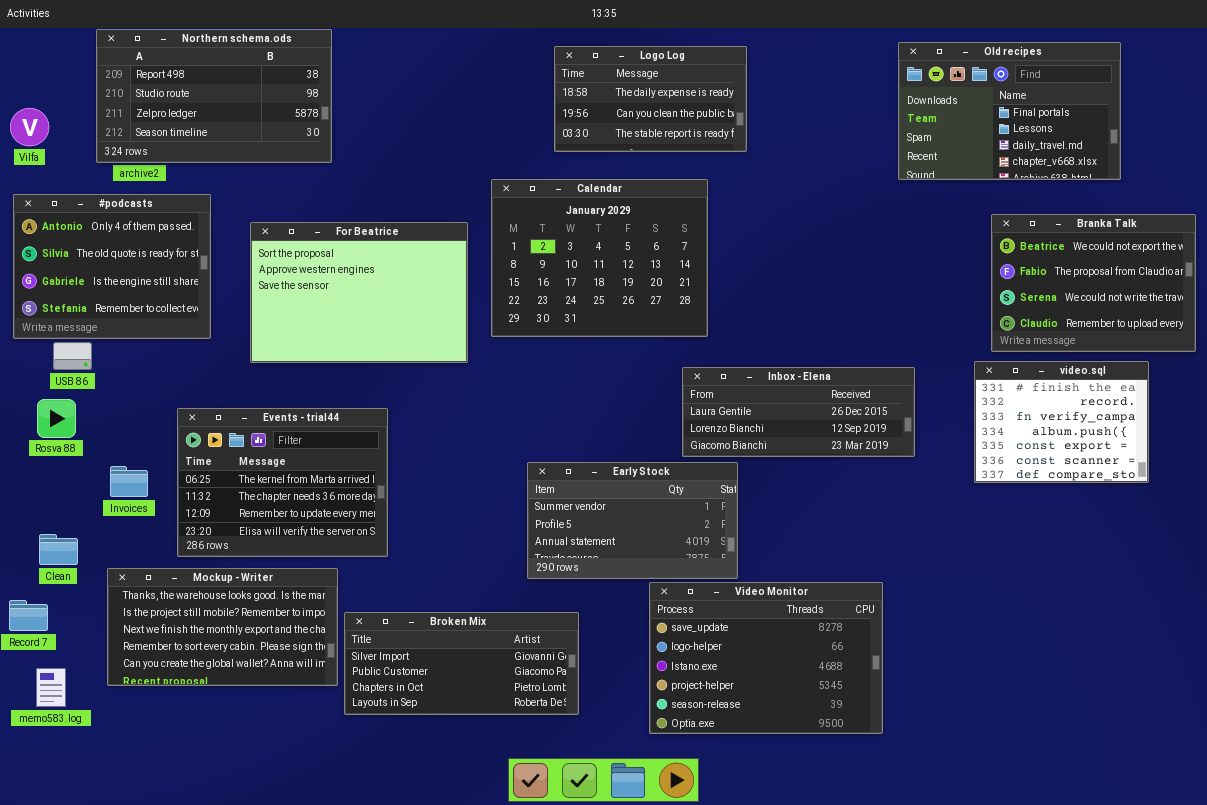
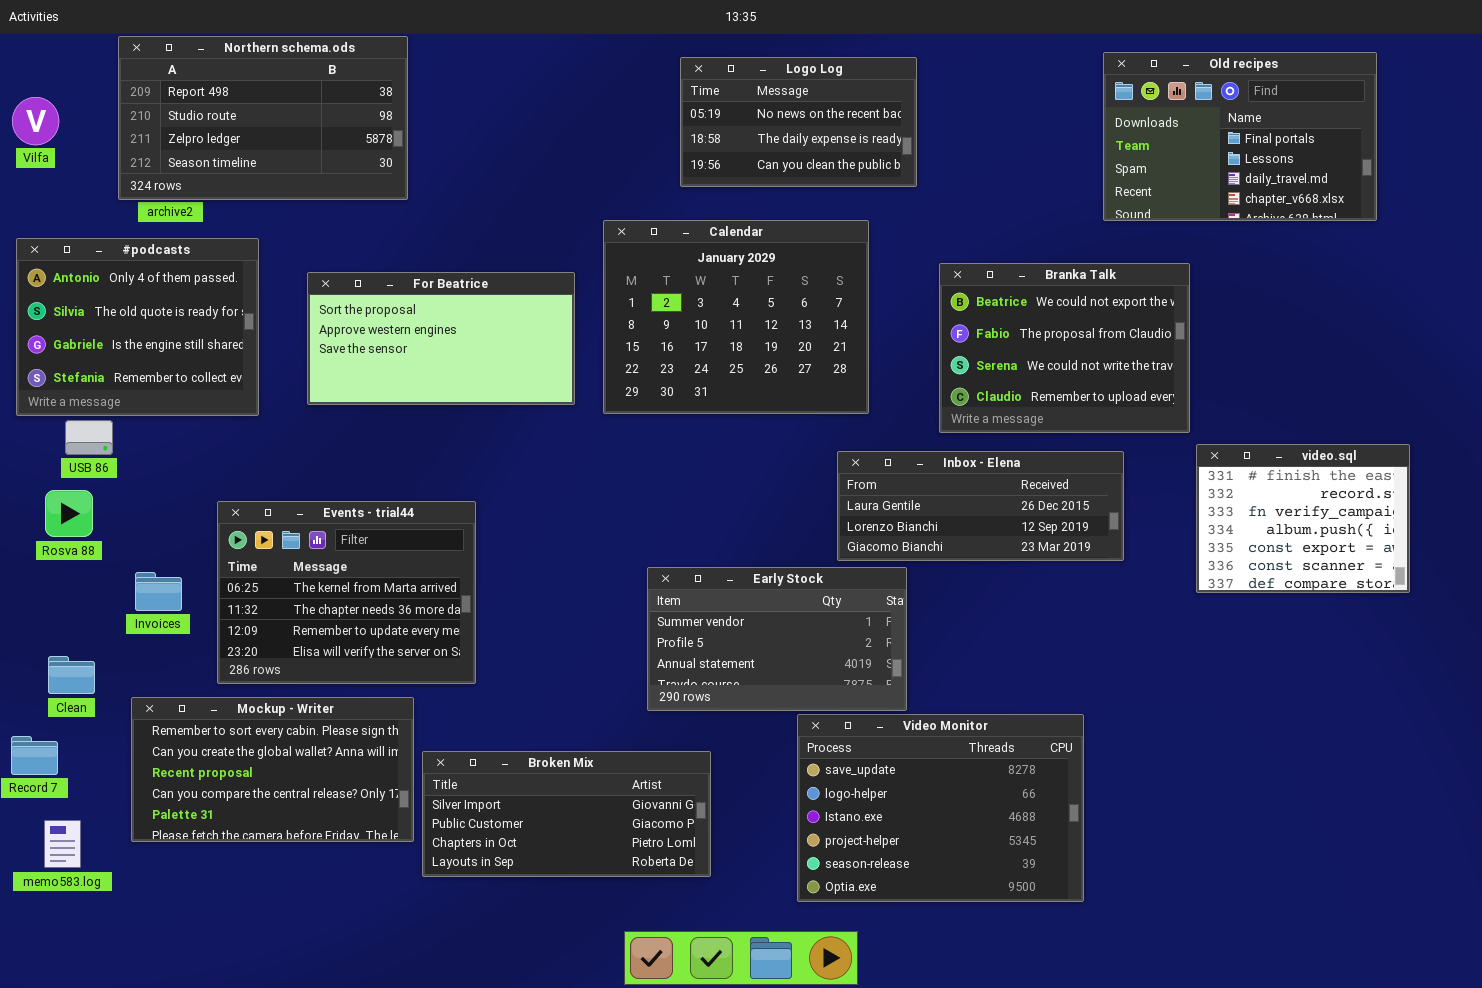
Logo Log: [554,46,747,152] -> [680,57,917,187], scrolled up 1 row
Vilfa: [10,108,49,146] -> [12,97,59,145], moved
Branka Talk: [991,214,1196,352] -> [939,263,1190,433], moved
For Beatrice: [250,222,468,363] -> [307,272,575,405], resized
Mockup - Writer: [107,568,338,686] -> [131,697,414,842], scrolled down 3 rows

